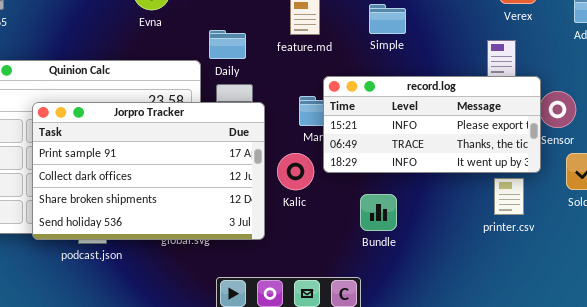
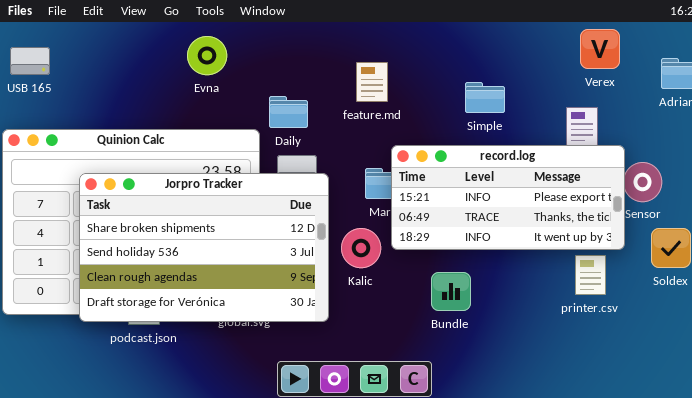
Simple: [369,4,406,34] -> [465,82,505,113], moved
Jorpro Tracker: [32,102,265,240] -> [79,173,329,322], scrolled down 2 rows

